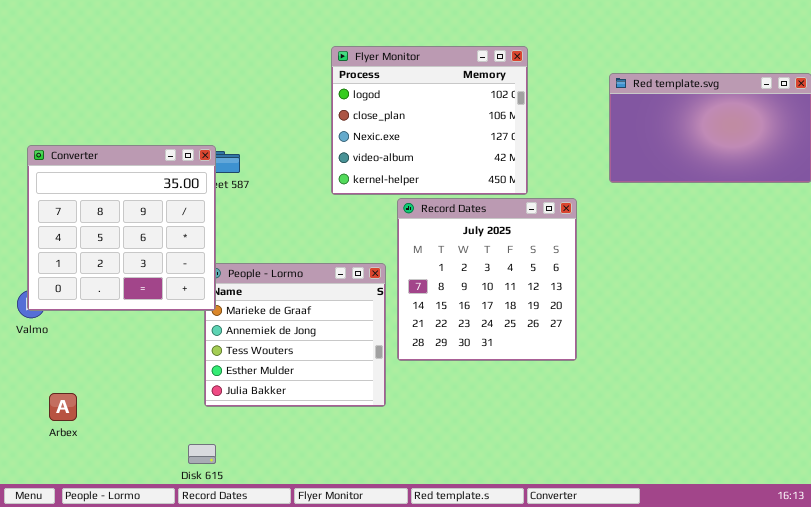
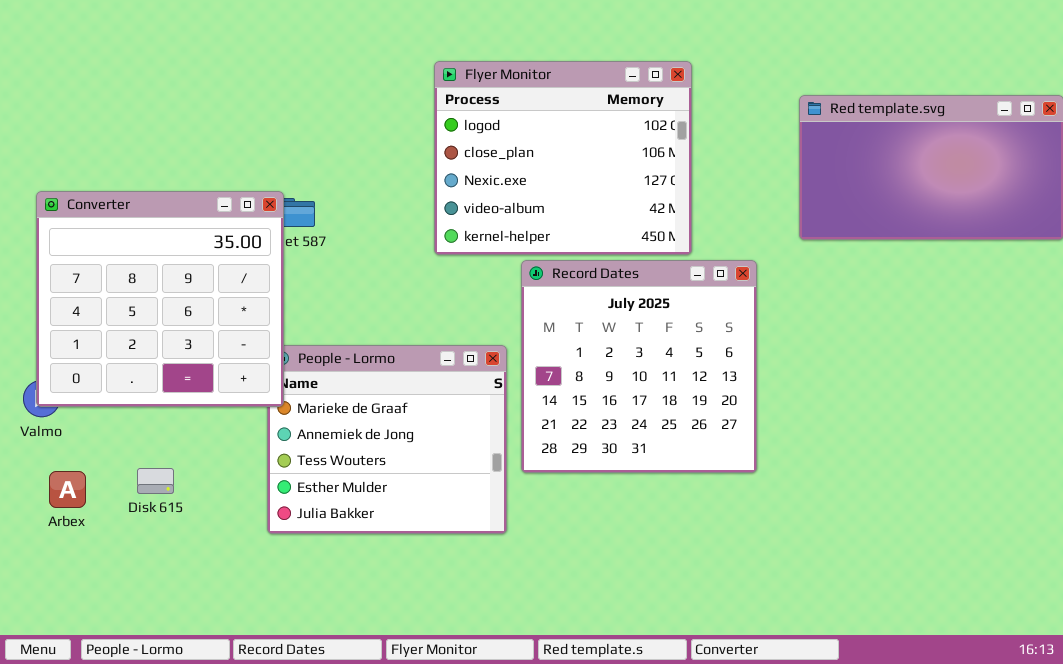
Arbex: [49,393,77,421] -> [49,471,86,508], moved
Disk 615: [188,444,216,464] -> [137,468,174,494], moved

